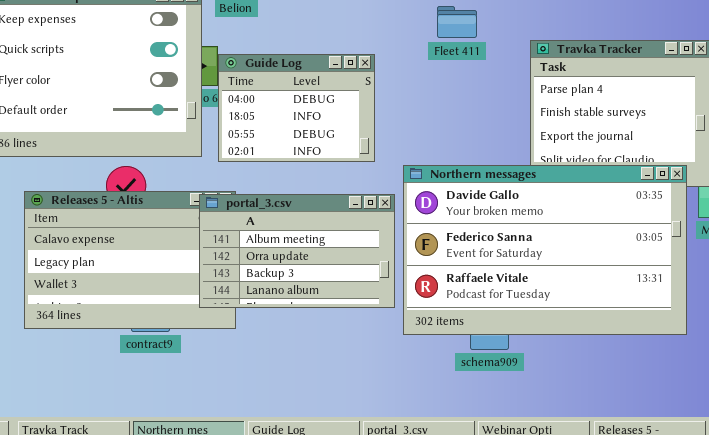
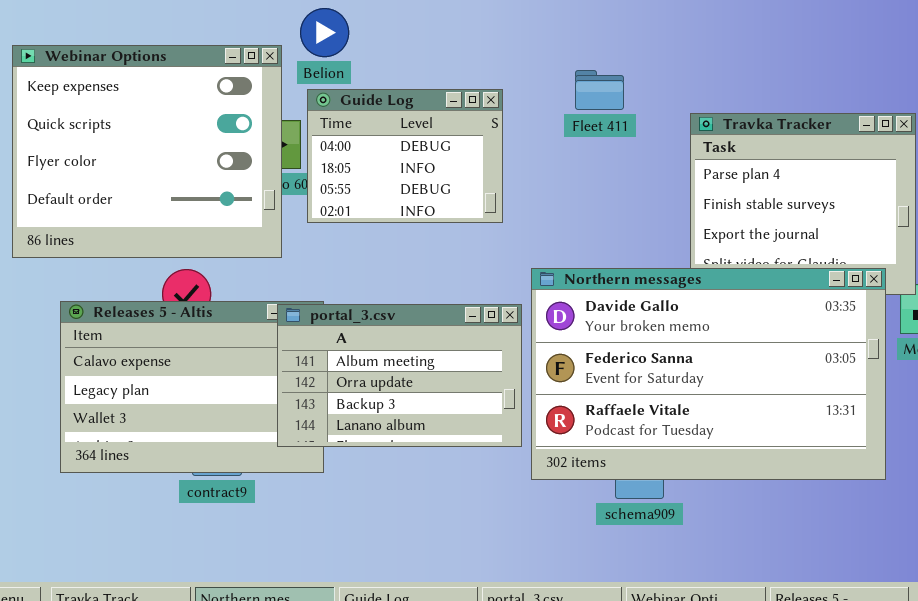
Guide Log: [218,54,375,162] -> [307,89,503,223], moved

